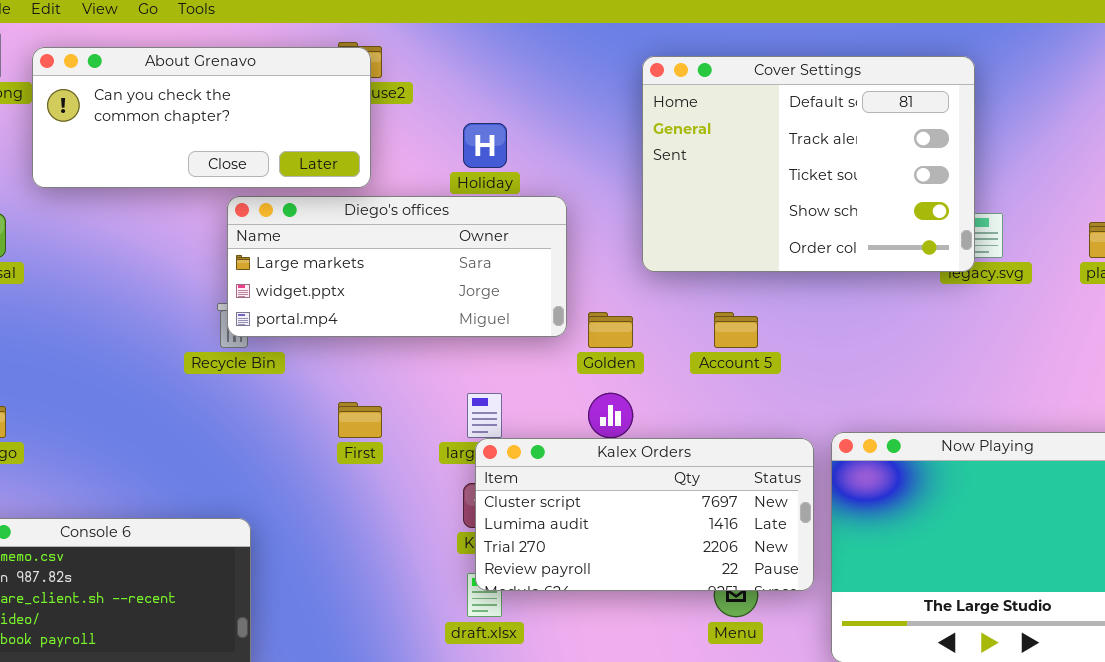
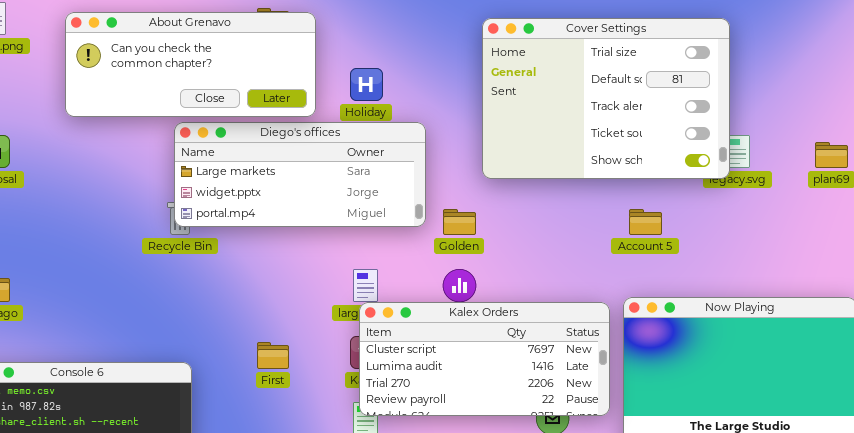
About Grenavo: [32,47,371,188] -> [65,12,316,117], moved
Cover Settings: [642,56,975,272] -> [482,18,730,179], scrolled up 1 row
Account 5: [714,312,758,348] -> [629,209,662,235], moved
First: [338,402,382,438] -> [257,342,289,369], moved

